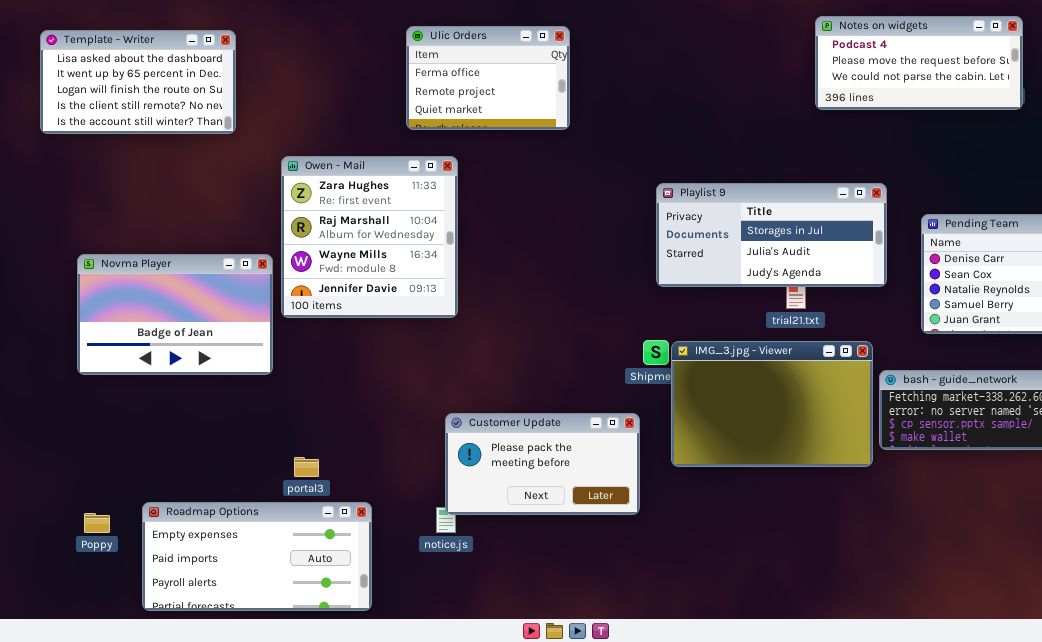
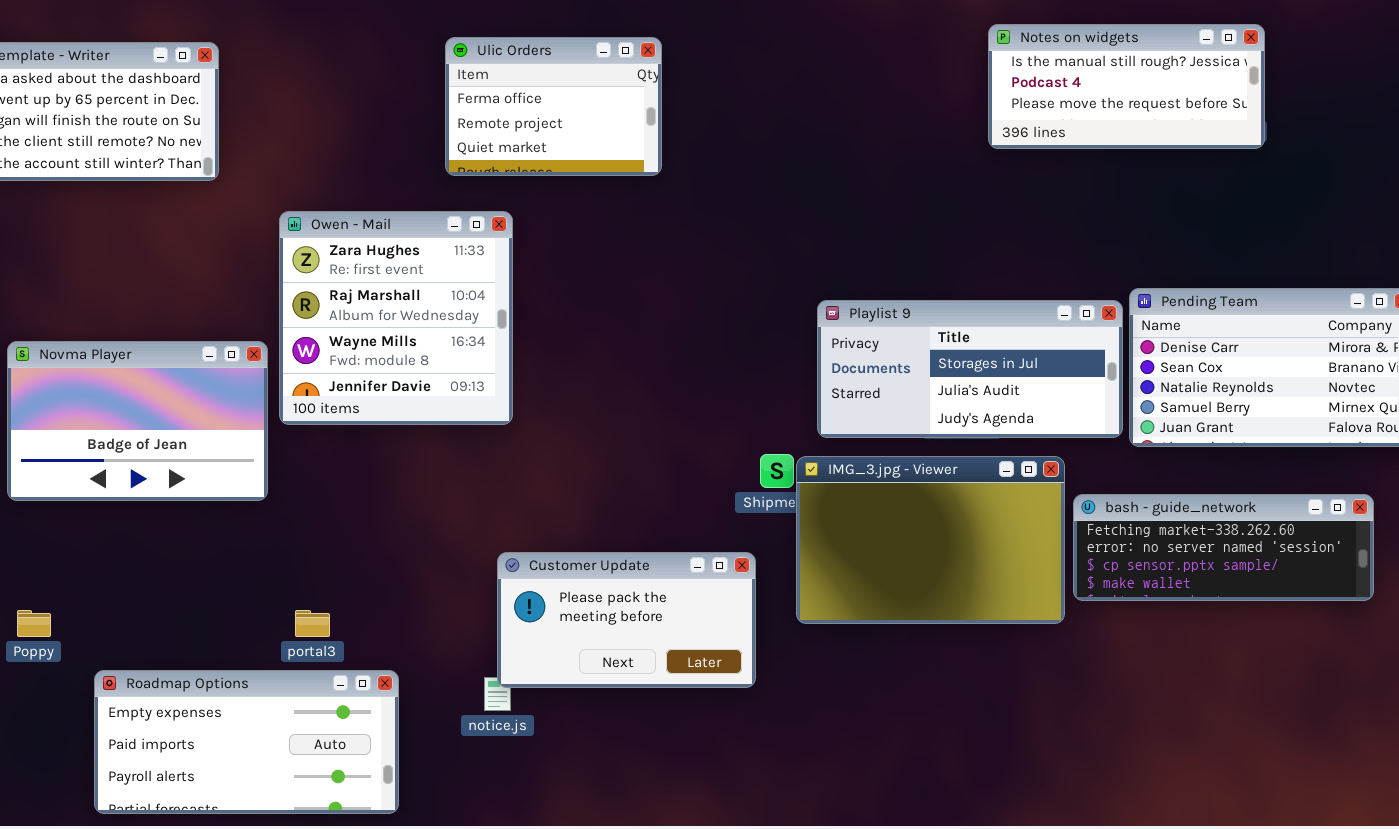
Notes on widgets: [815,16,1023,110] -> [988,24,1265,149], scrolled up 1 row
Playlist 9: [656,183,887,287] -> [817,300,1123,438], moved
Poppy: [84,513,110,533] -> [17,610,51,637], moved

